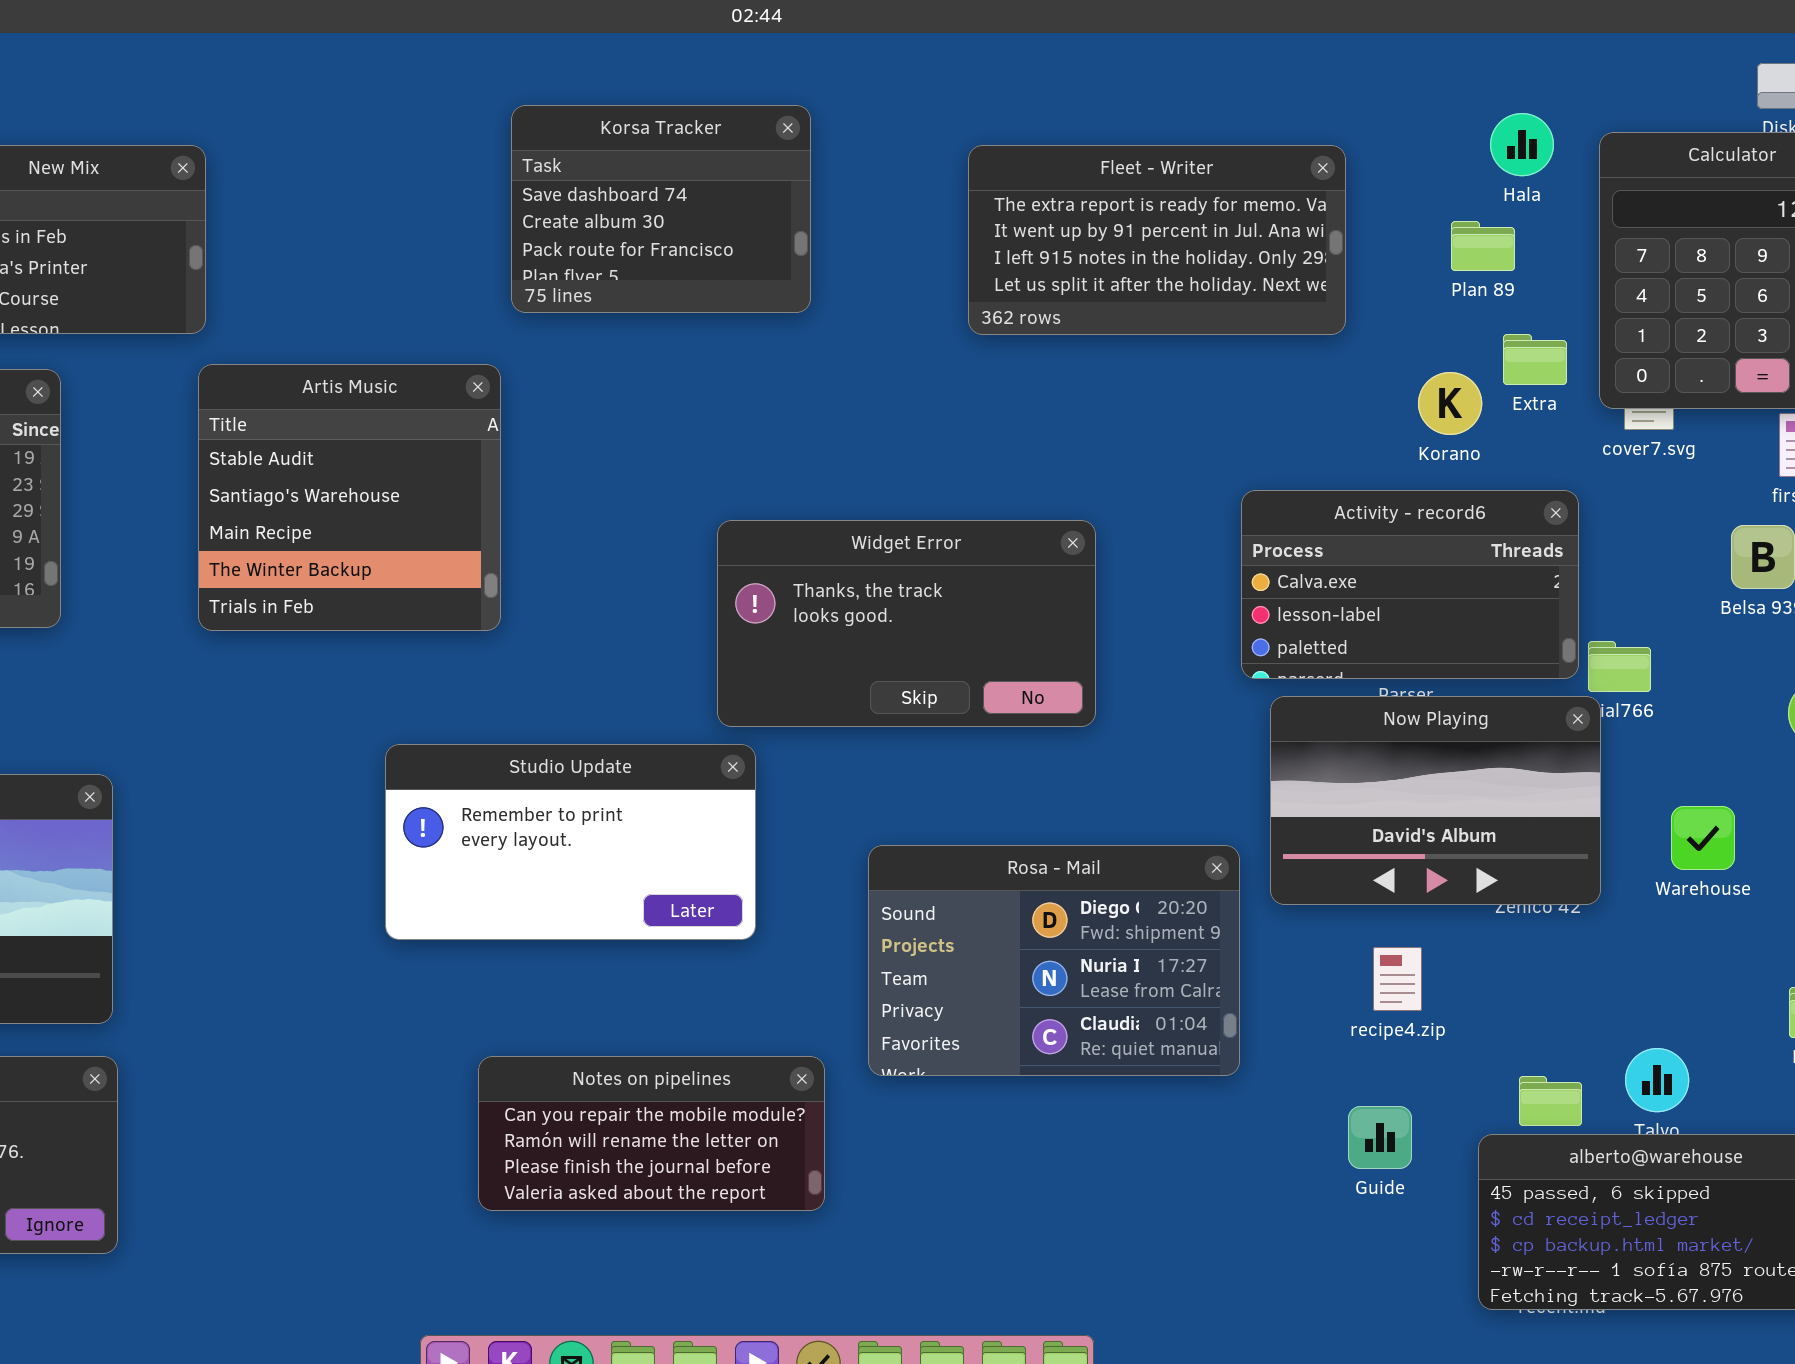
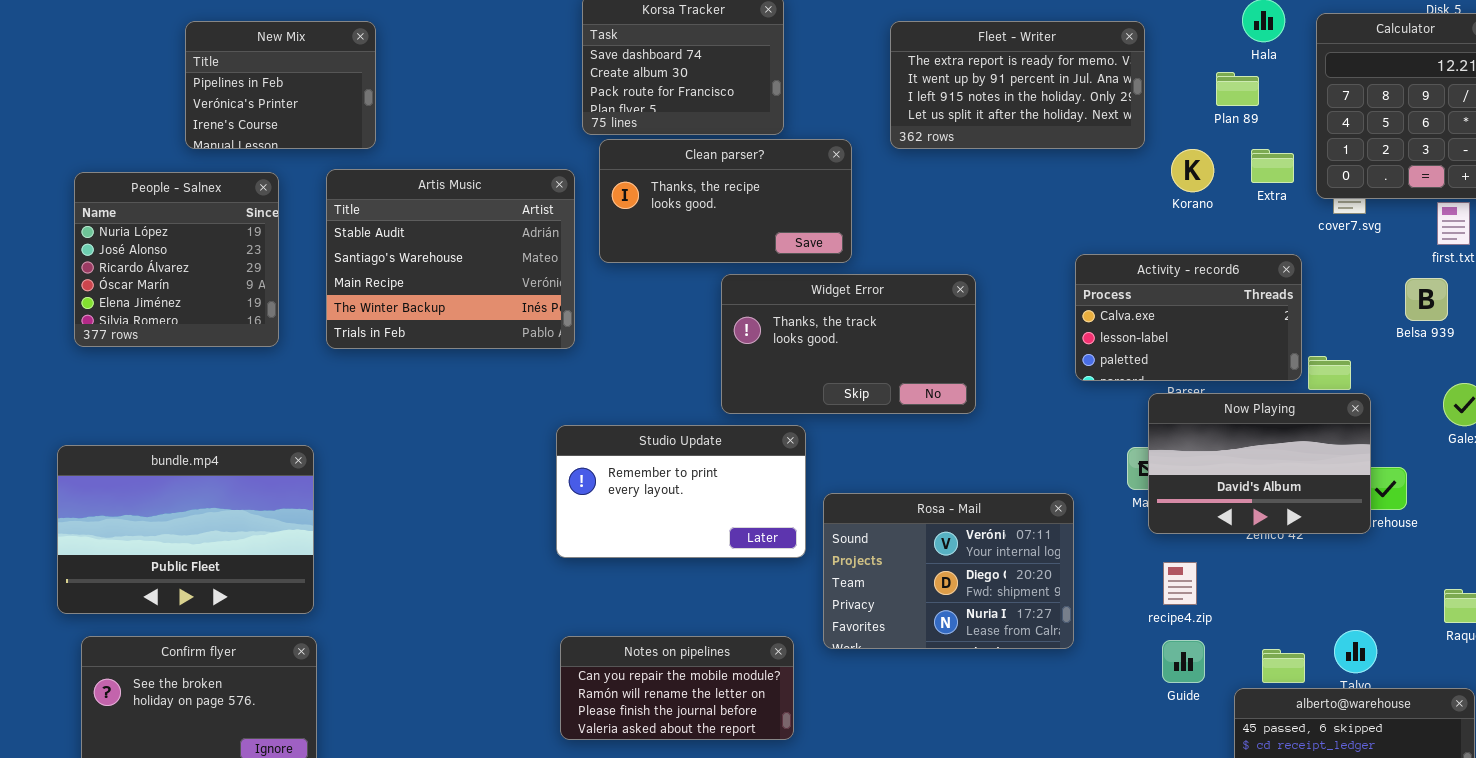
Clean parser?: none -> [599,139,852,263], opened
Artis Music: [198,364,501,631] -> [326,169,575,349], resized
Korano: [1418,372,1482,435] -> [1171,149,1214,192], moved
Now Playing: [1270,696,1601,905] -> [1148,393,1371,534], moved
Studio Update: [385,744,756,940] -> [556,425,806,558], moved
Rosa - Mail: [868,845,1240,1076] -> [823,493,1074,649], scrolled up 1 row
Guide: [1348,1106,1412,1169] -> [1162,640,1205,683], moved

